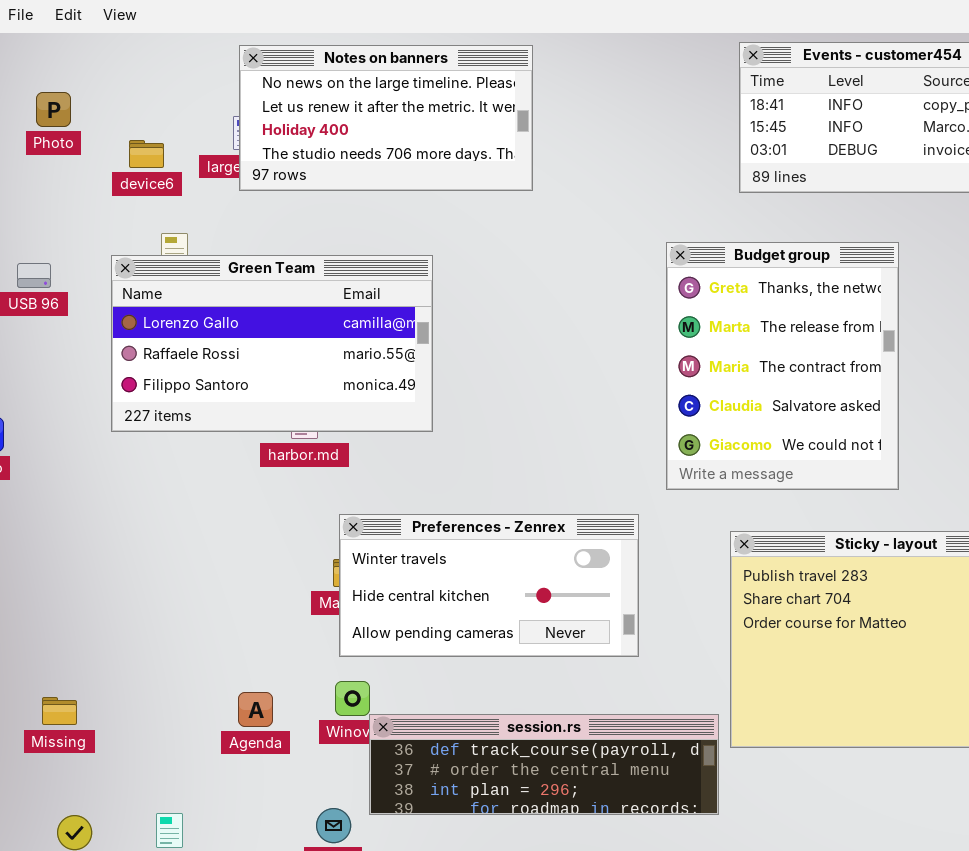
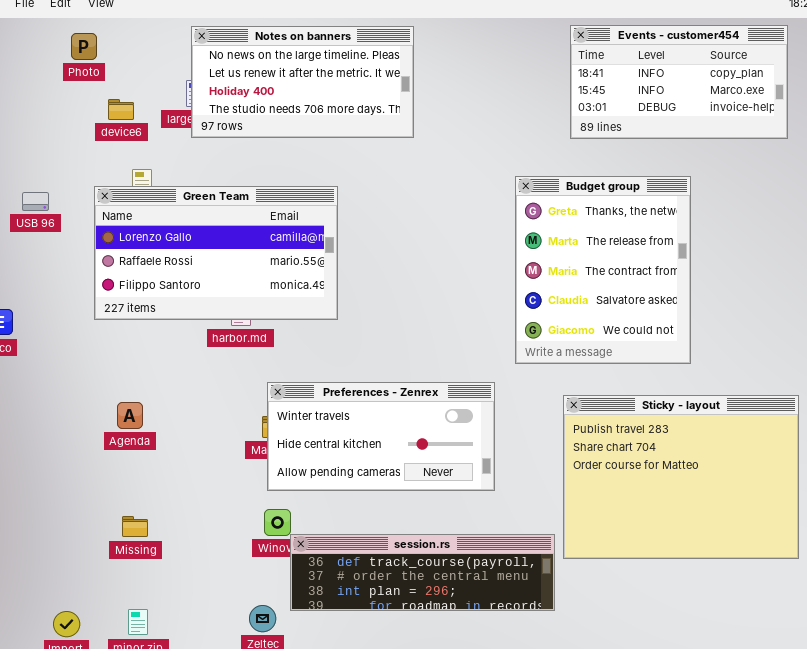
Photo: [36,92,71,127] -> [71,33,97,60], moved
Agenda: [238,692,273,727] -> [117,402,143,429], moved
Missing: [42,697,77,725] -> [122,516,148,537], moved

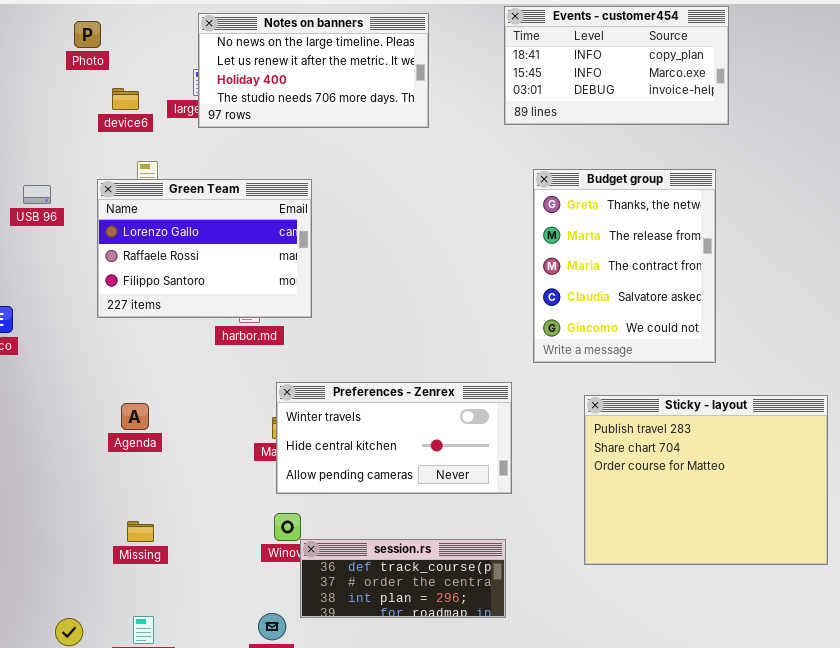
Events - customer454: [570,25,788,139] -> [504,6,729,125], moved
Green Team: [94,186,338,320] -> [97,179,312,318], resized
session.rs: [290,534,555,611] -> [300,539,506,618], resized

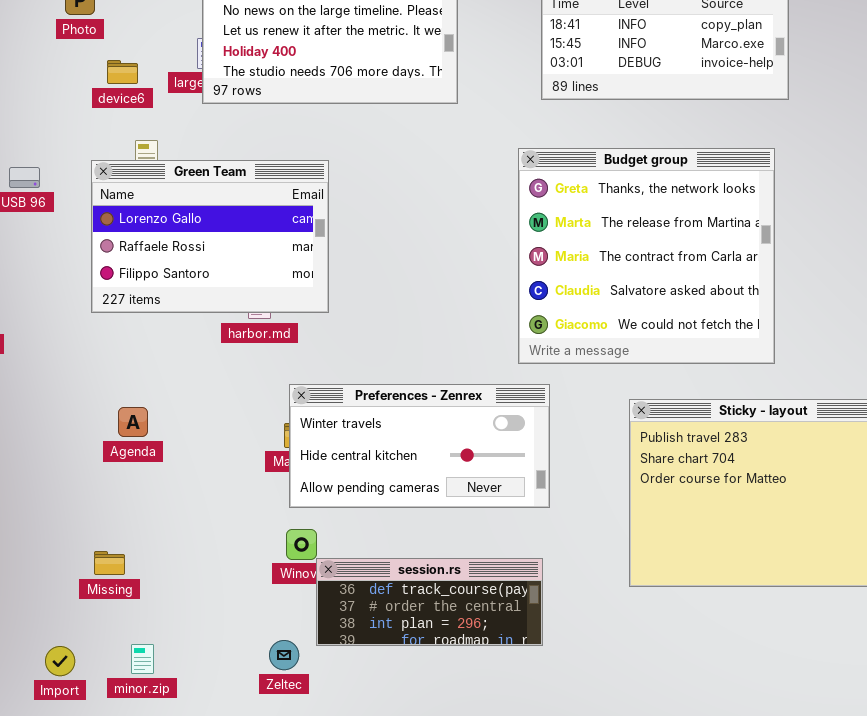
Budget group: [533,169,716,363] -> [518,148,775,364], resized
Missing: [127,521,154,542] -> [94,551,125,575], moved

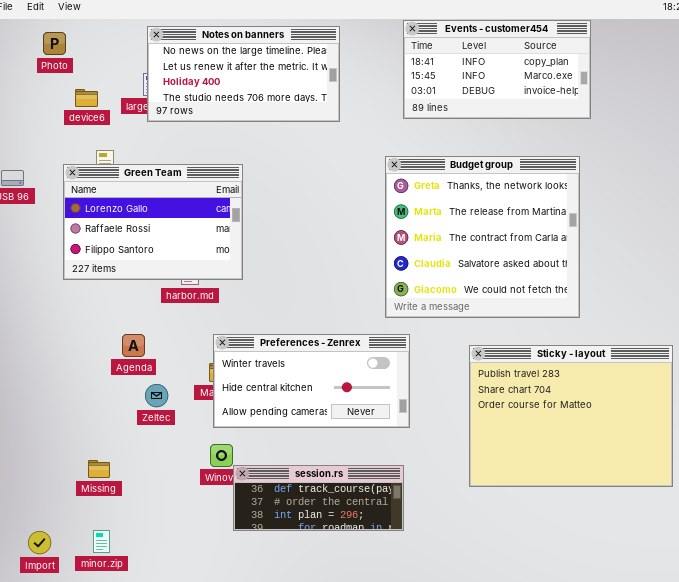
Agenda: [118,407,148,437] -> [122,334,145,357], moved
Missing: [94,551,125,575] -> [88,460,110,478], moved
Zeltec: [269,640,299,670] -> [145,384,168,407], moved

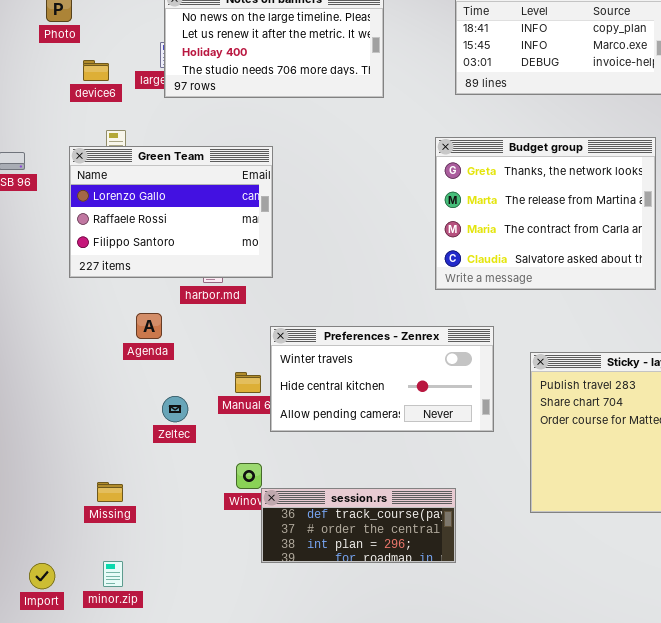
Budget group: [385,156,580,318] -> [435,137,656,290], resized
Agenda: [122,334,145,357] -> [136,313,162,339], moved
Preferences - Zenrex: [213,334,410,428] -> [270,326,494,432], moved

